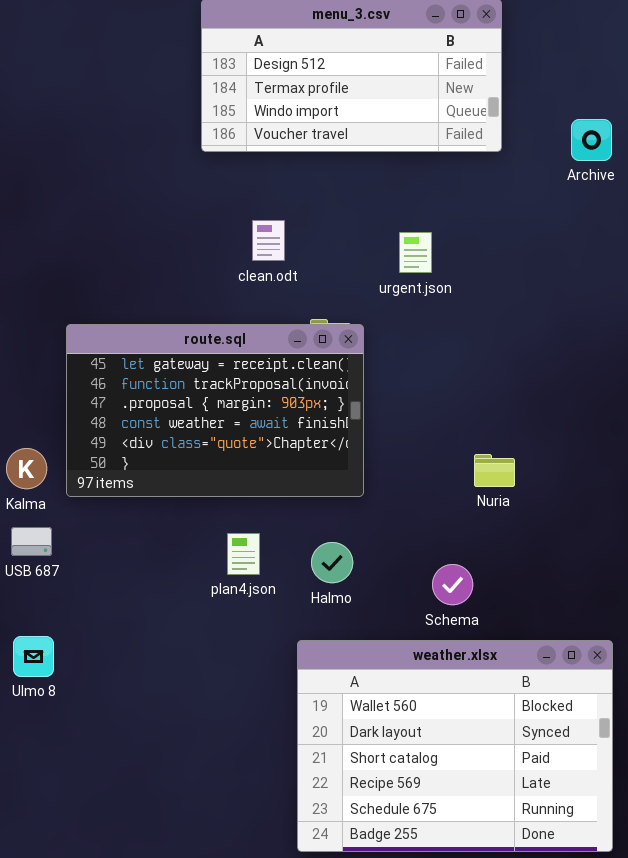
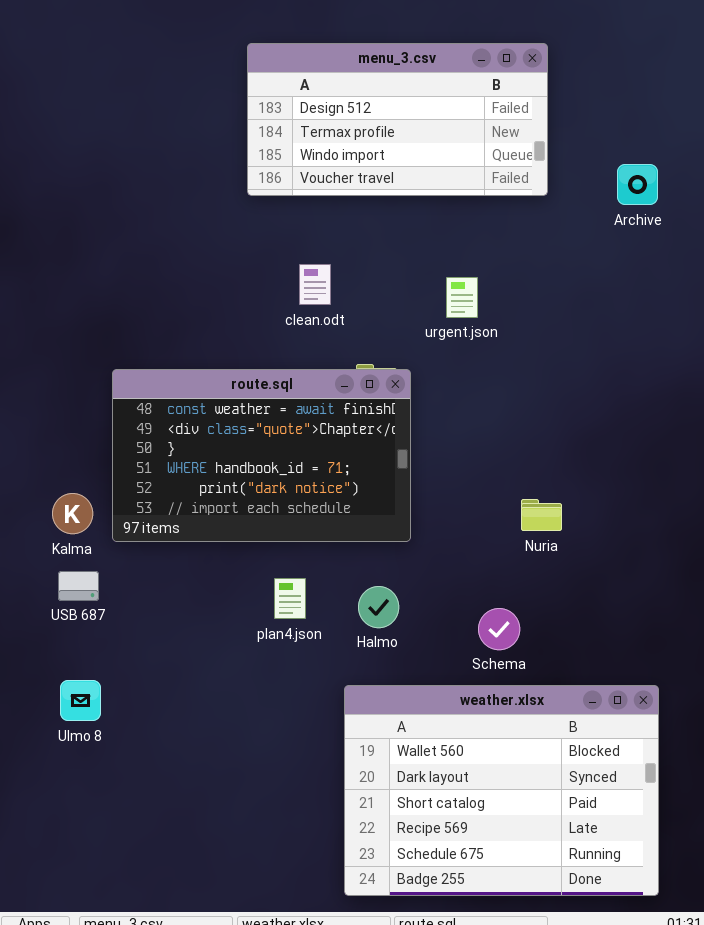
route.sql: [66,324,364,497] -> [112,369,411,542], scrolled down 3 rows

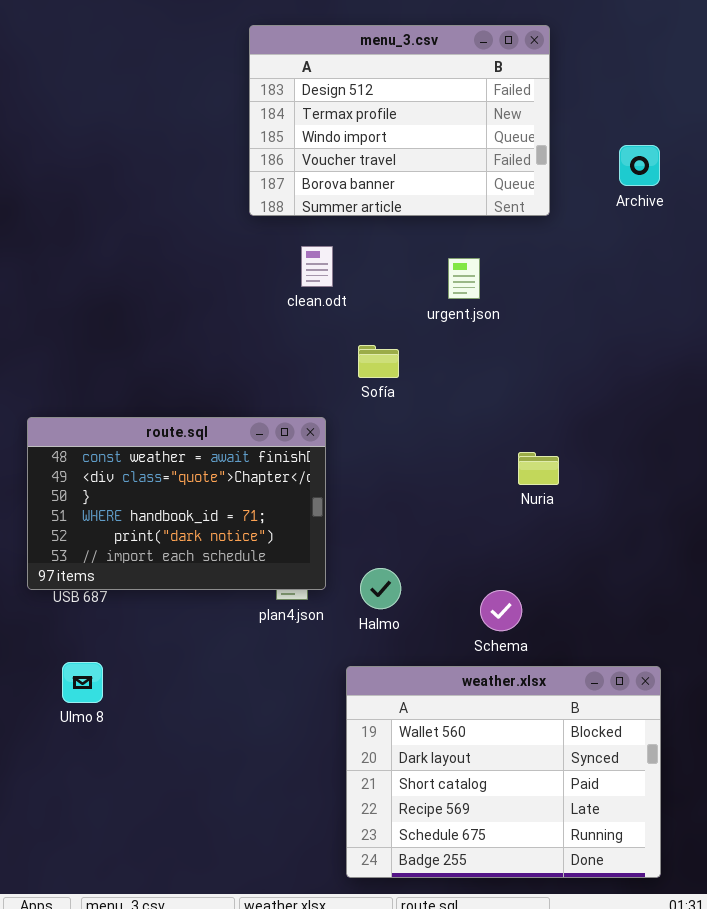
menu_3.csv: [247,43,548,196] -> [249,25,550,216], resized
route.sql: [112,369,411,542] -> [27,417,326,590], moved
Nuria: [521,499,562,531] -> [518,452,559,485], moved

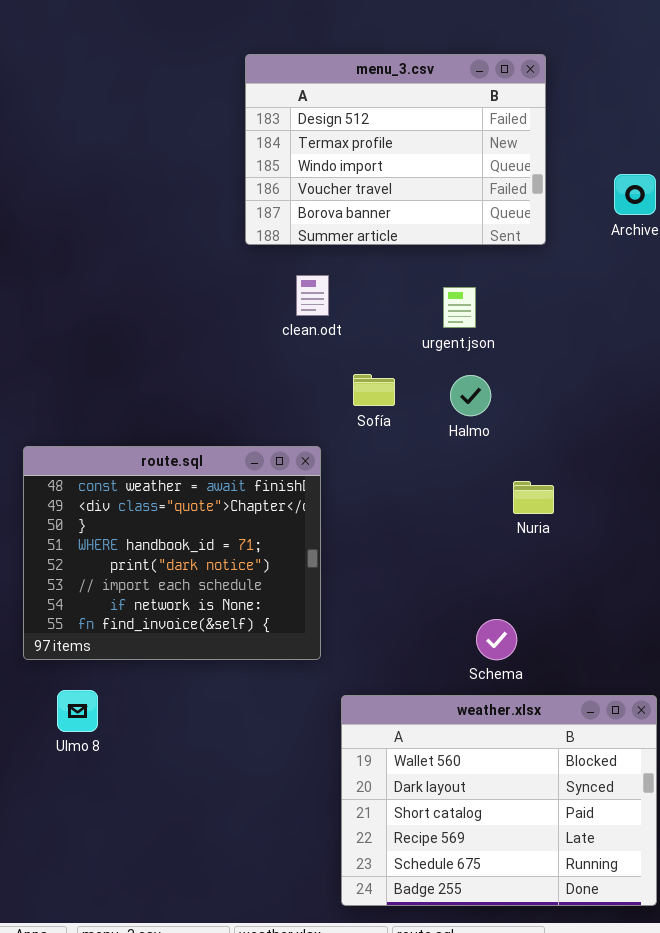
route.sql: [27,417,326,590] -> [23,446,321,660], resized
Halmo: [360,568,401,609] -> [450,375,491,416], moved

